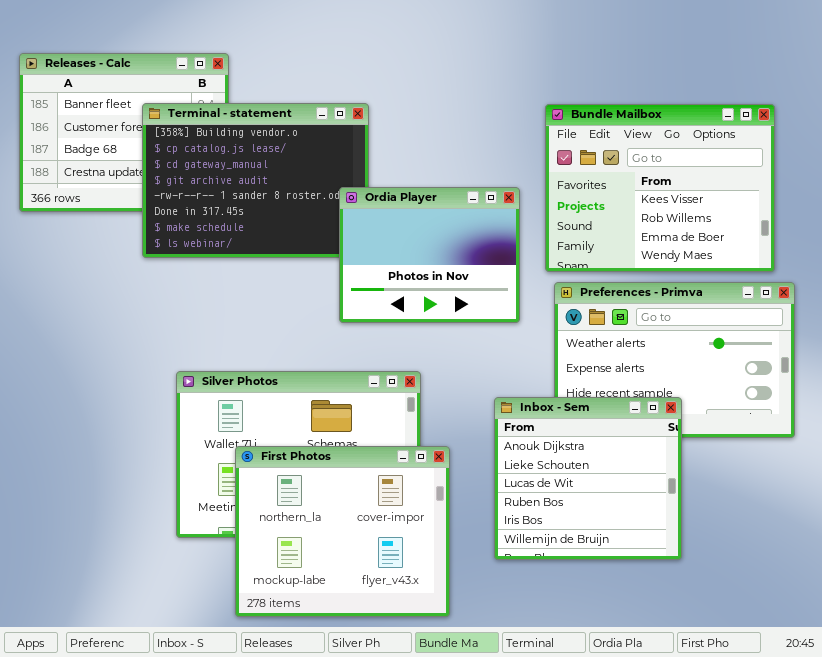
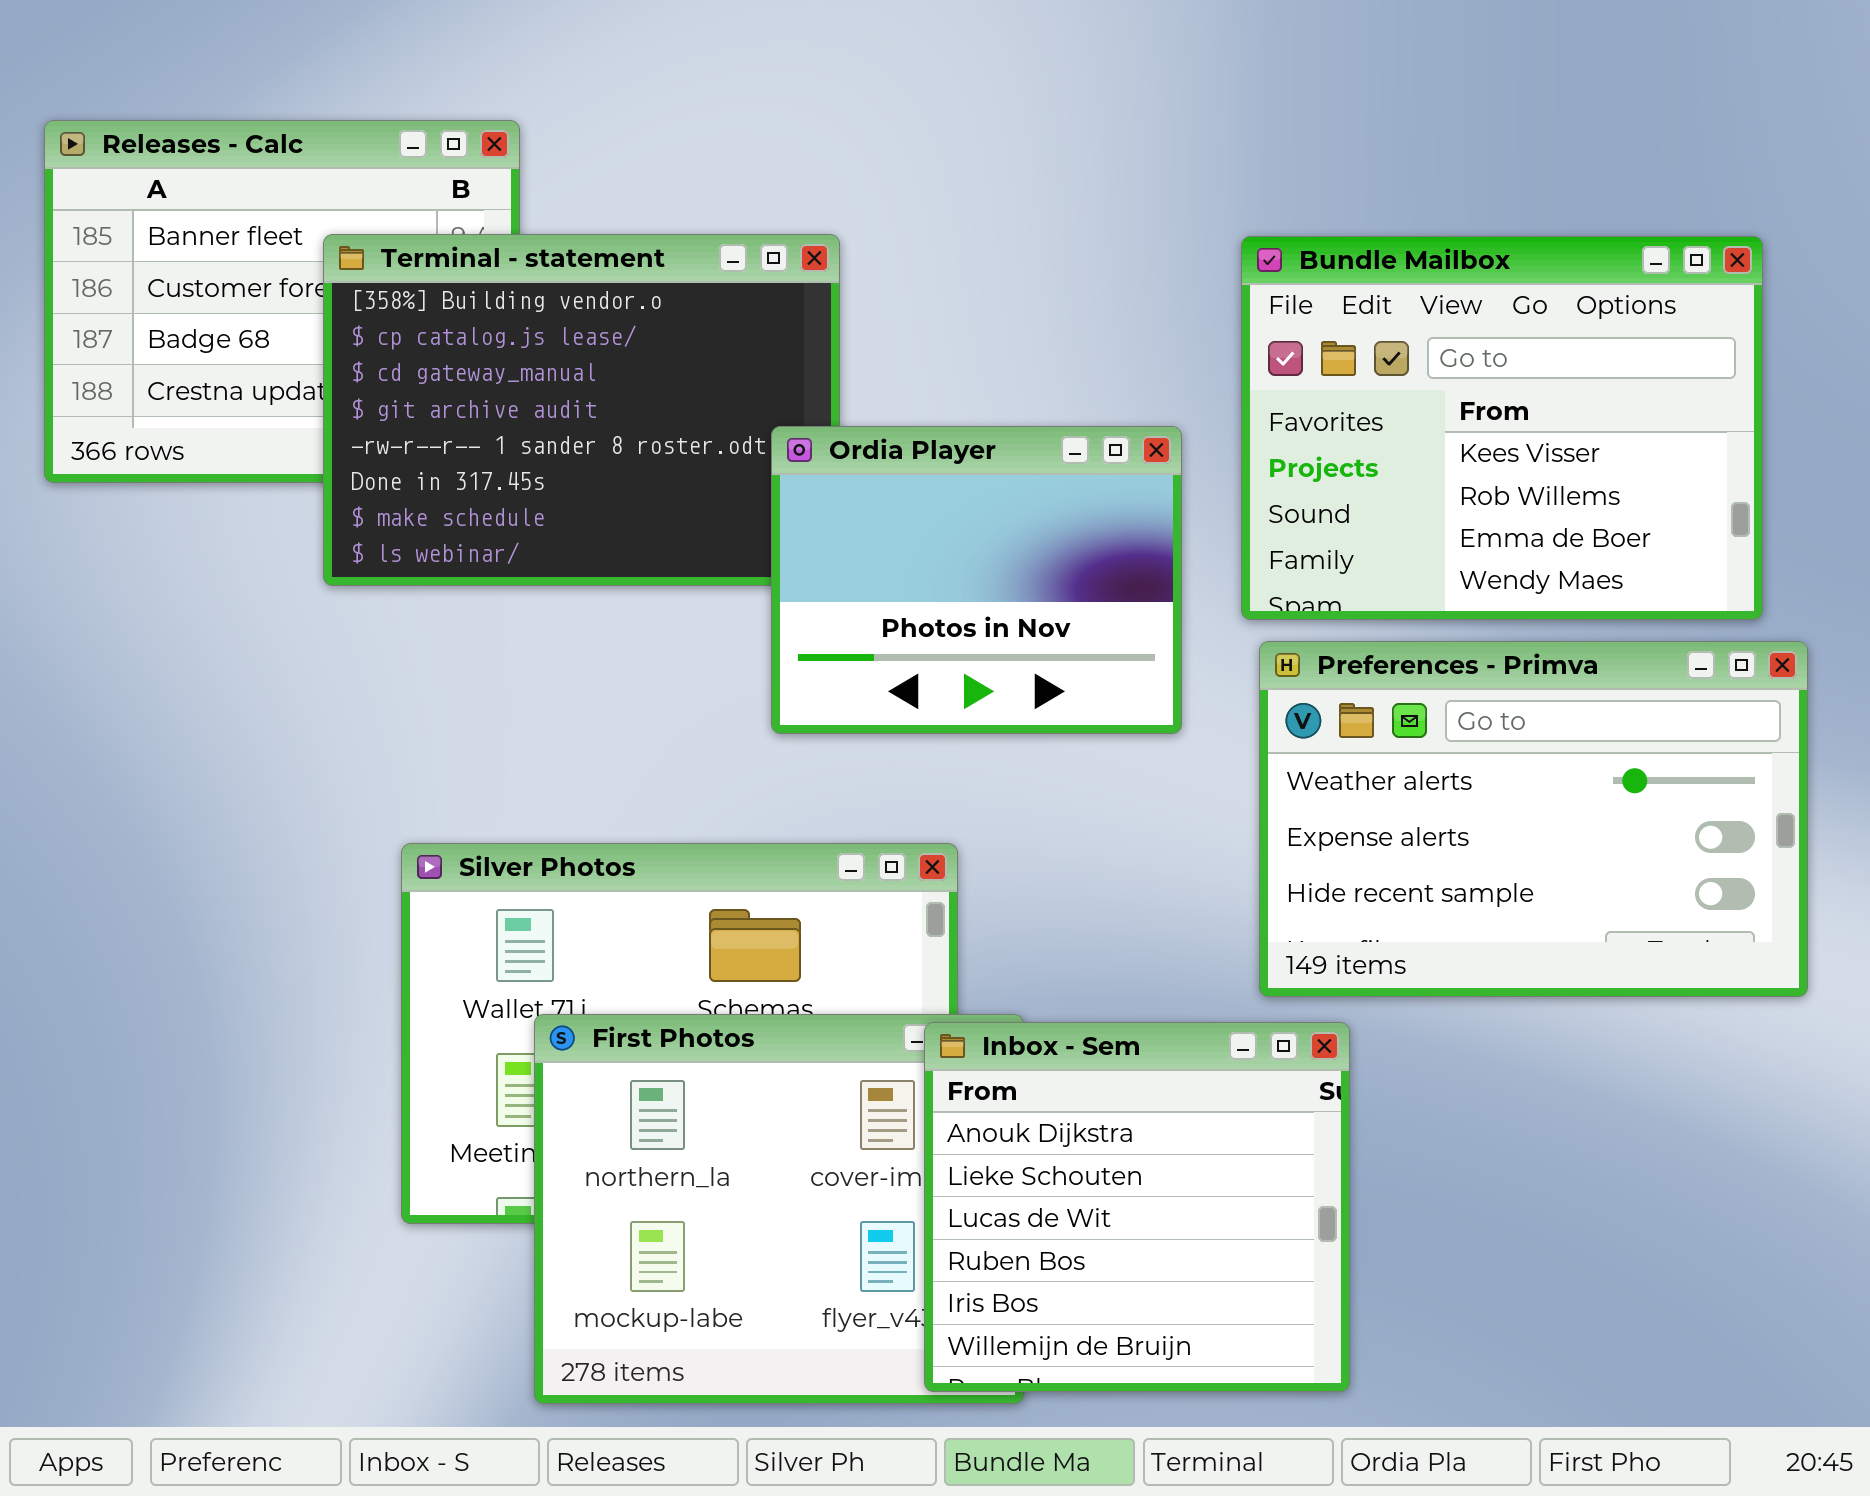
Inbox - Sem: [494,397,682,560] -> [924,1022,1350,1392], moved

